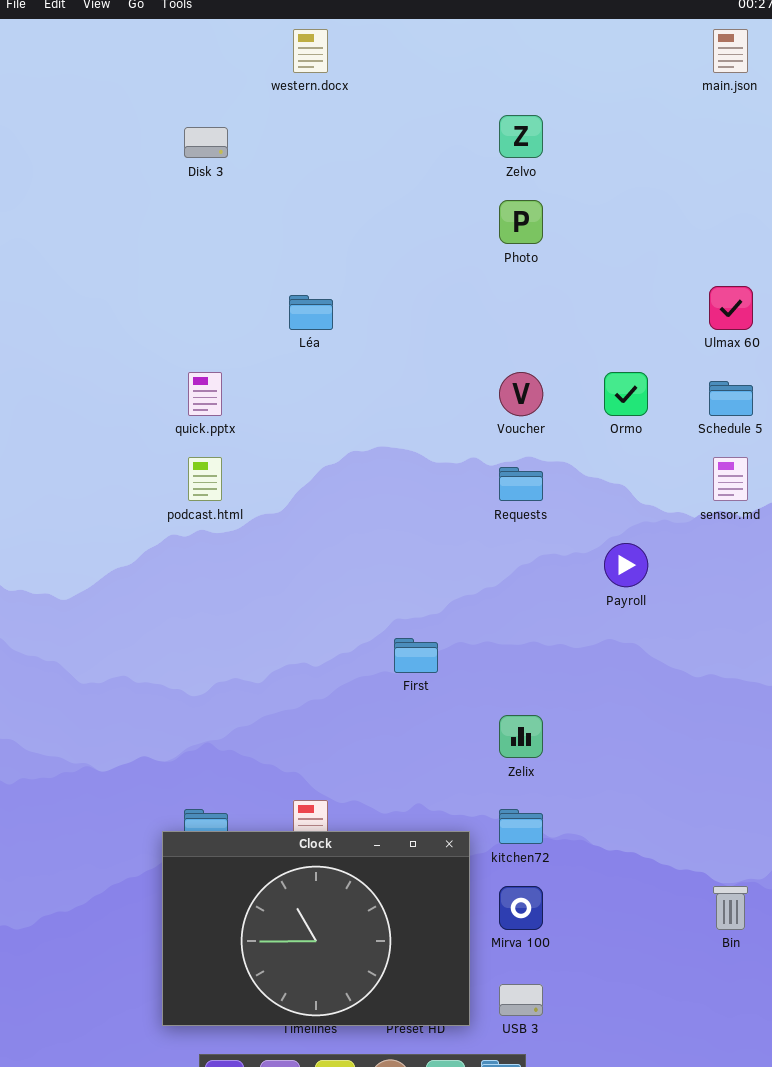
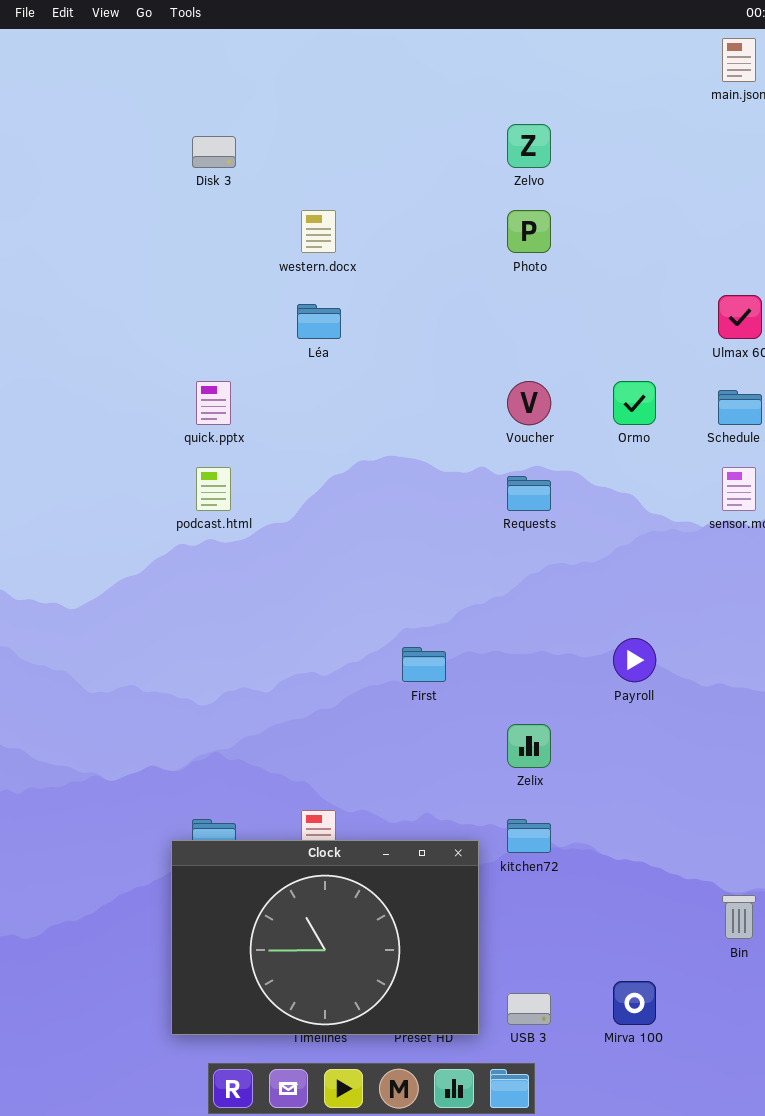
western.docx: [293,29,328,73] -> [301,210,336,253], moved
Payroll: [604,543,648,587] -> [613,638,656,682], moved
Mirva 100: [499,886,543,930] -> [613,981,656,1025], moved

